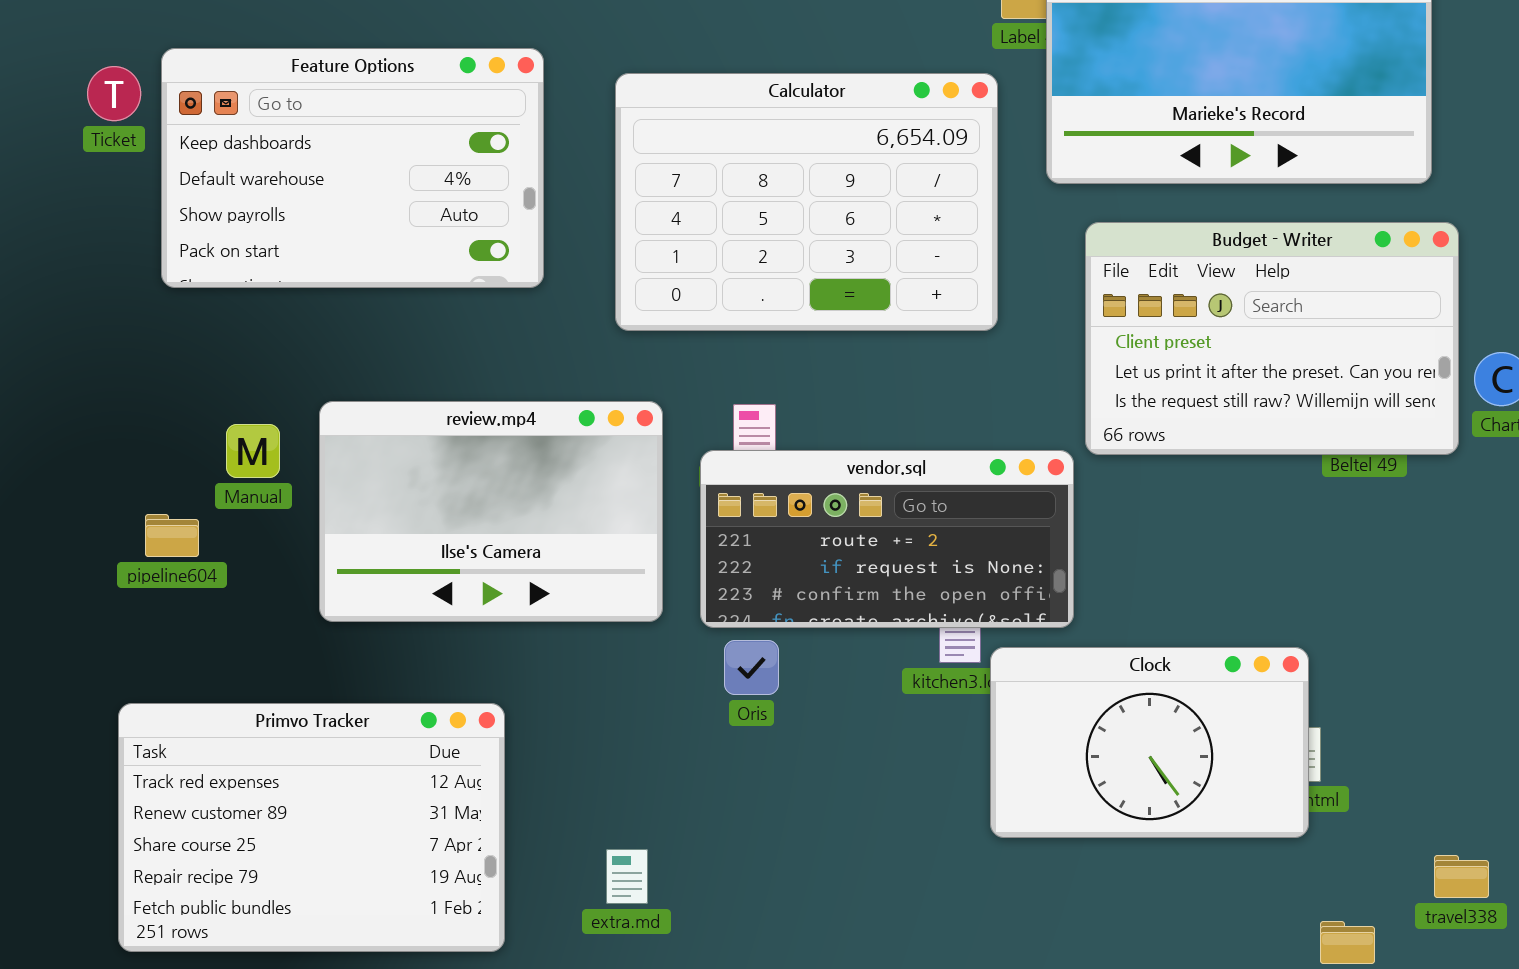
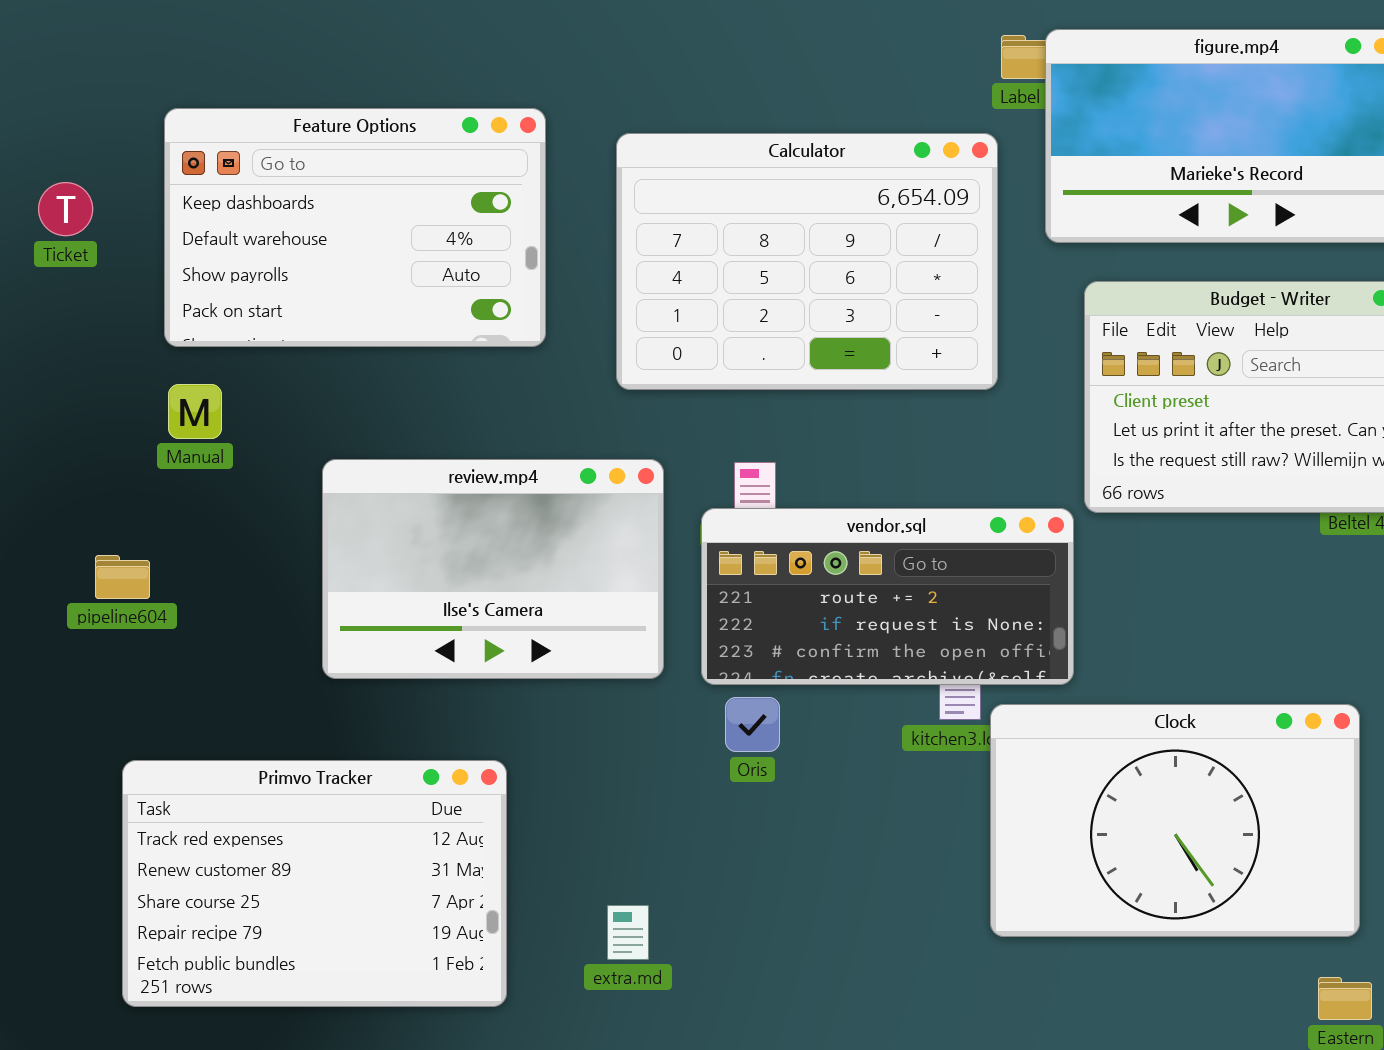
Ticket: [87,66,141,121] -> [38,182,93,236], moved
Manual: [226,424,280,478] -> [168,384,222,439], moved
pipeline604: [145,514,199,557] -> [95,555,150,599], moved
Clock: [990,647,1309,838] -> [990,704,1360,937], resized

